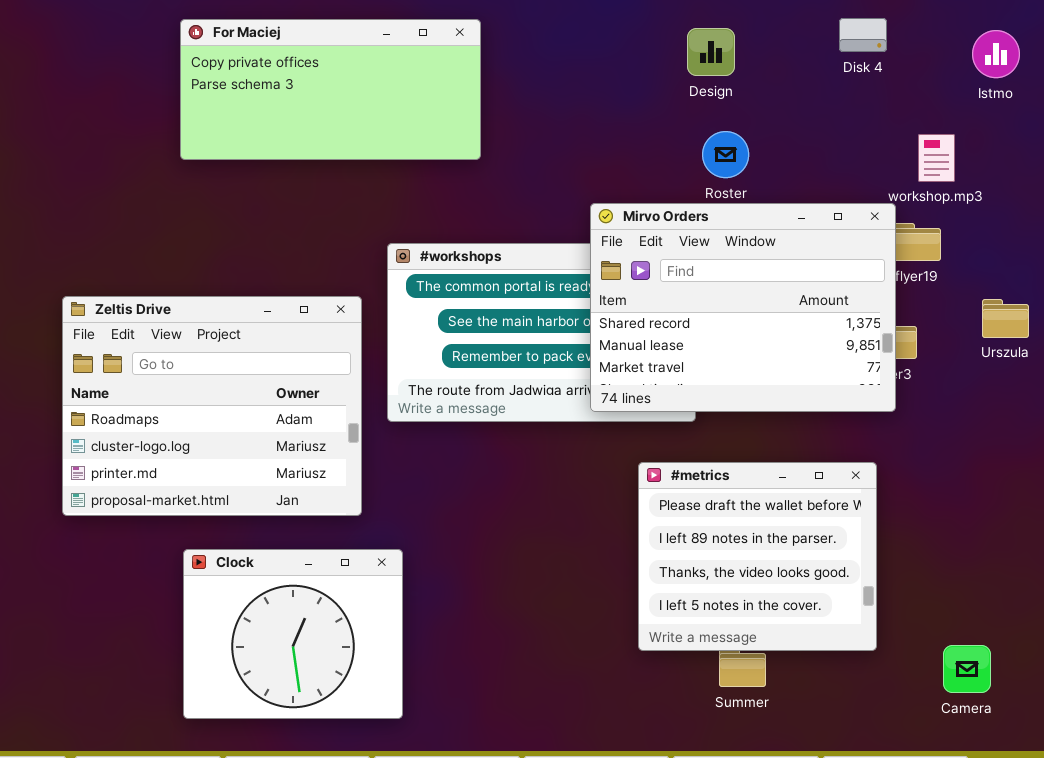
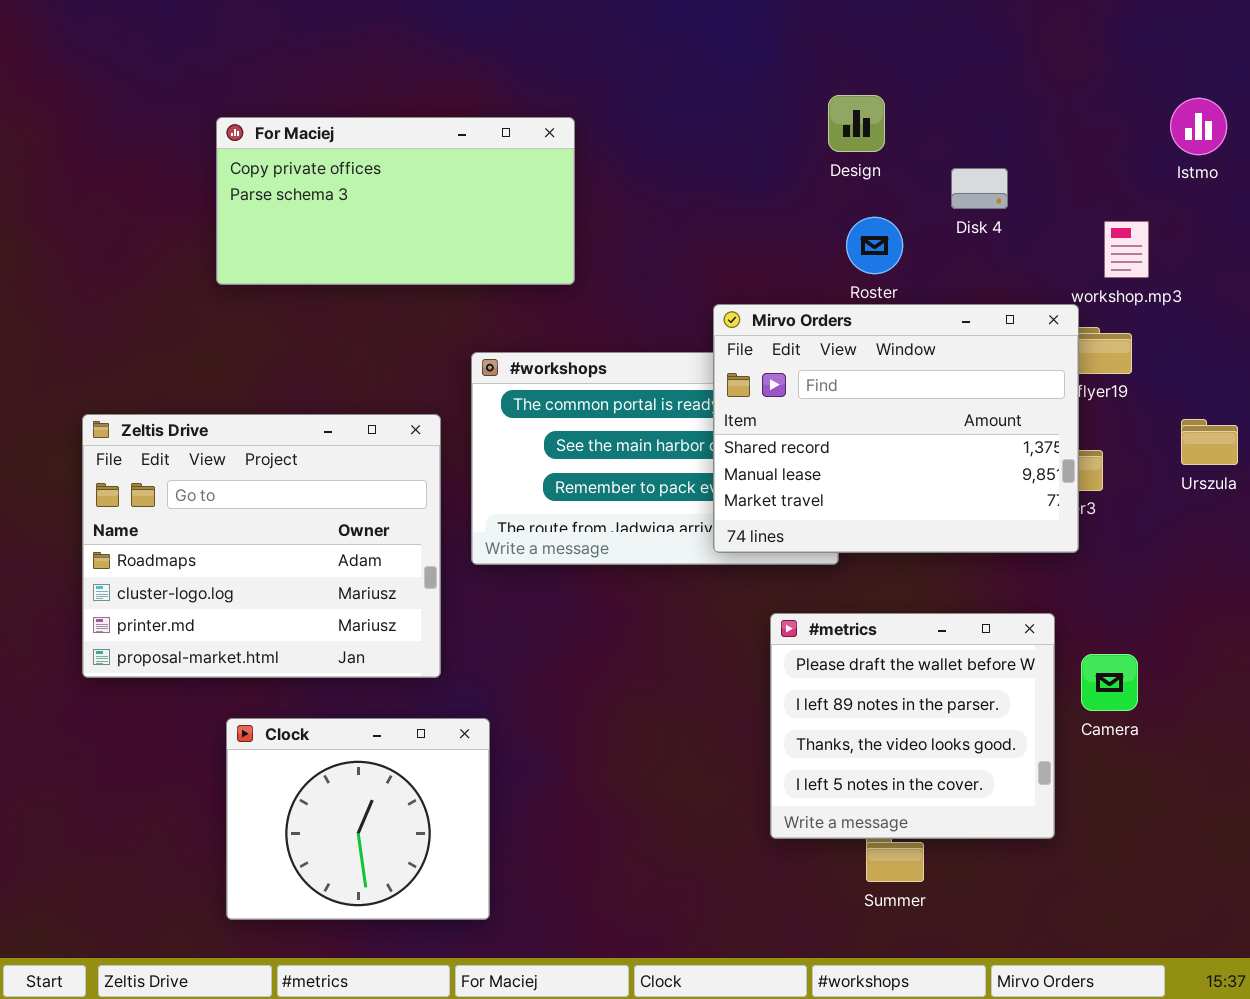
Disk 4: [839,18,887,52] -> [951,168,1008,209], moved
For Maciej: [180,19,481,160] -> [216,117,575,285], moved
Camera: [943,645,991,693] -> [1081,654,1138,711], moved

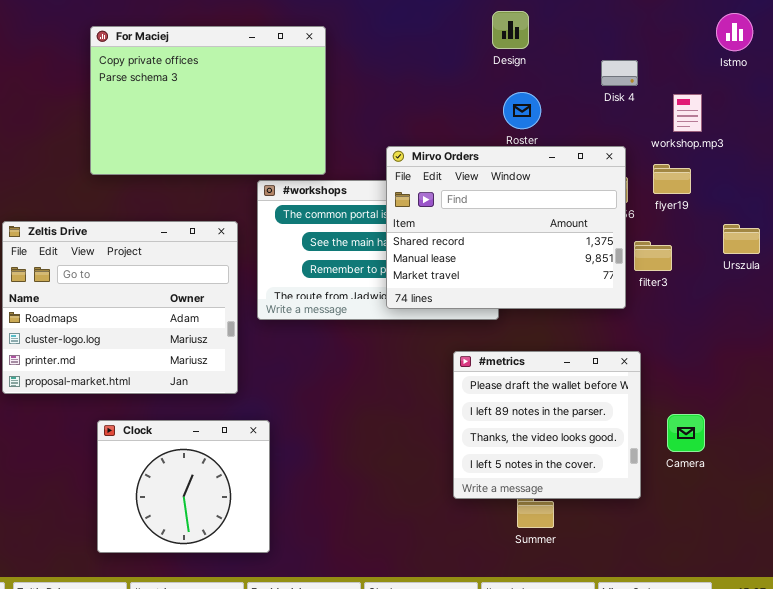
For Maciej: [216,117,575,285] -> [90,26,326,175], resized
Disk 4: [951,168,1008,209] -> [601,60,638,86], moved
Mirvo Orders: [713,304,1079,553] -> [386,146,626,309], moved
Camera: [1081,654,1138,711] -> [667,414,705,452], moved

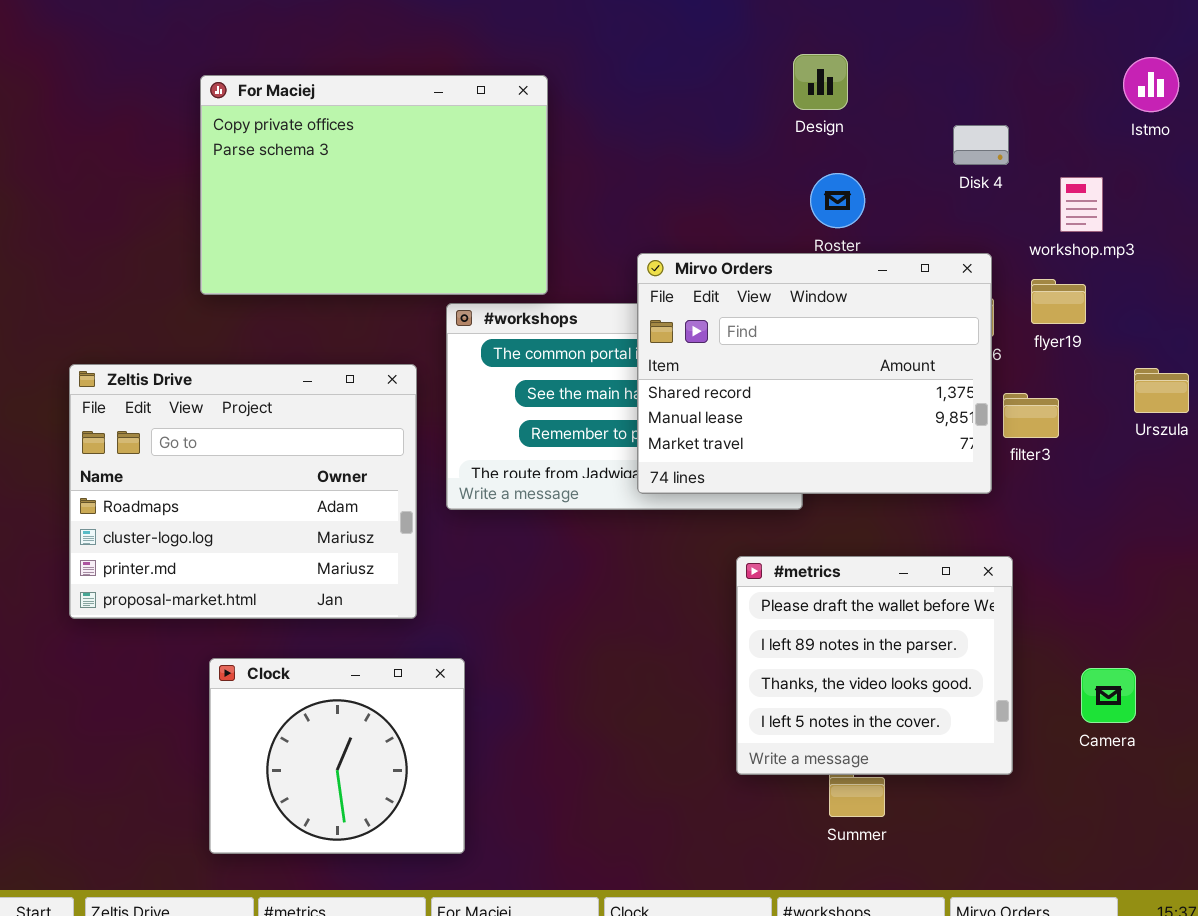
Camera: [667,414,705,452] -> [1081,668,1136,723], moved

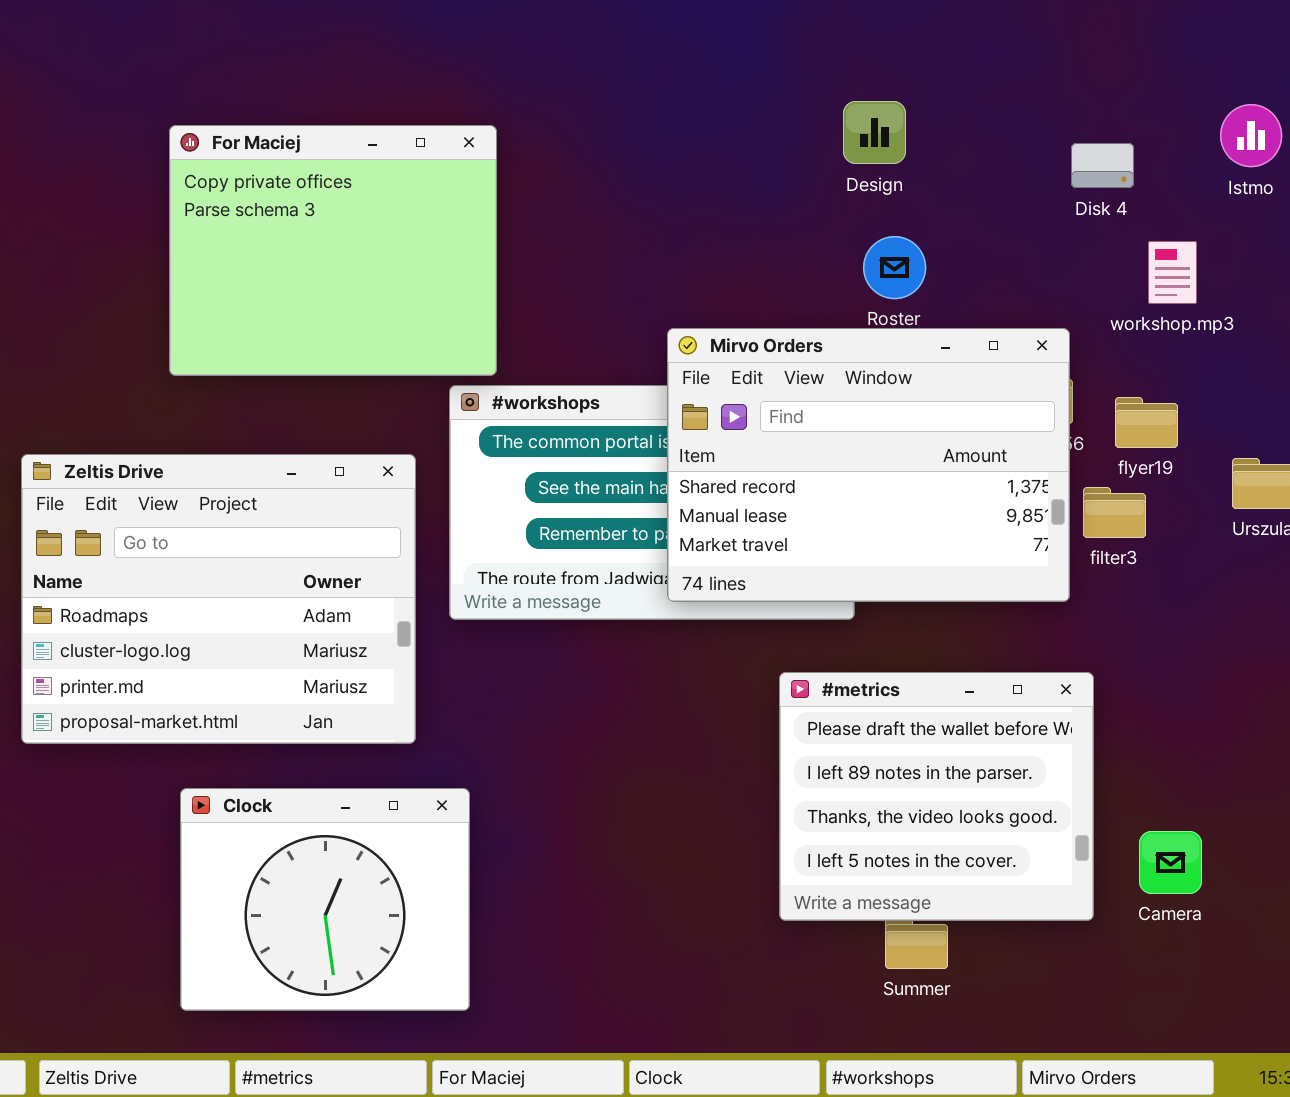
For Maciej: [200,75,548,295] -> [169,125,497,376], resized
Disk 4: [953,125,1009,165] -> [1071,143,1134,188], moved
flyer19: [1031,279,1086,324] -> [1115,397,1178,448], moved
Camera: [1081,668,1136,723] -> [1139,831,1202,894], moved

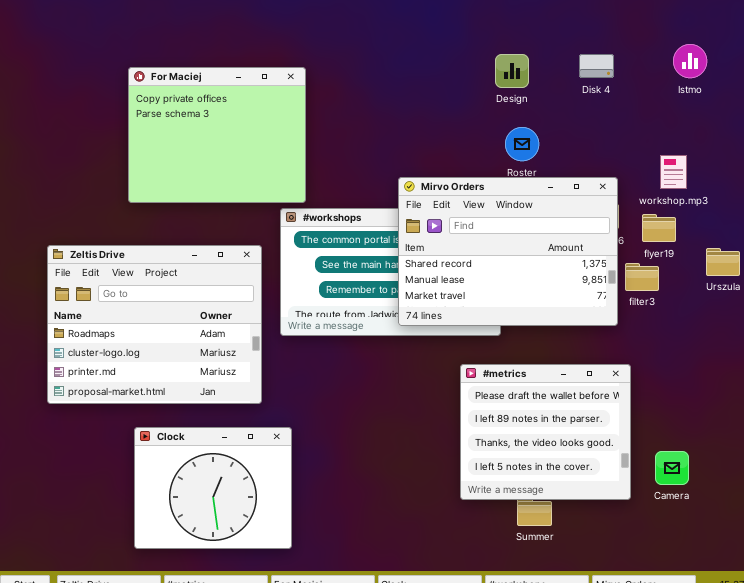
Istmo: [1220,104,1282,167] -> [673,44,707,78], moved
Disk 4: [1071,143,1134,188] -> [579,54,614,78], moved
workshop.mp3: [1148,241,1197,304] -> [660,155,687,189], moved

